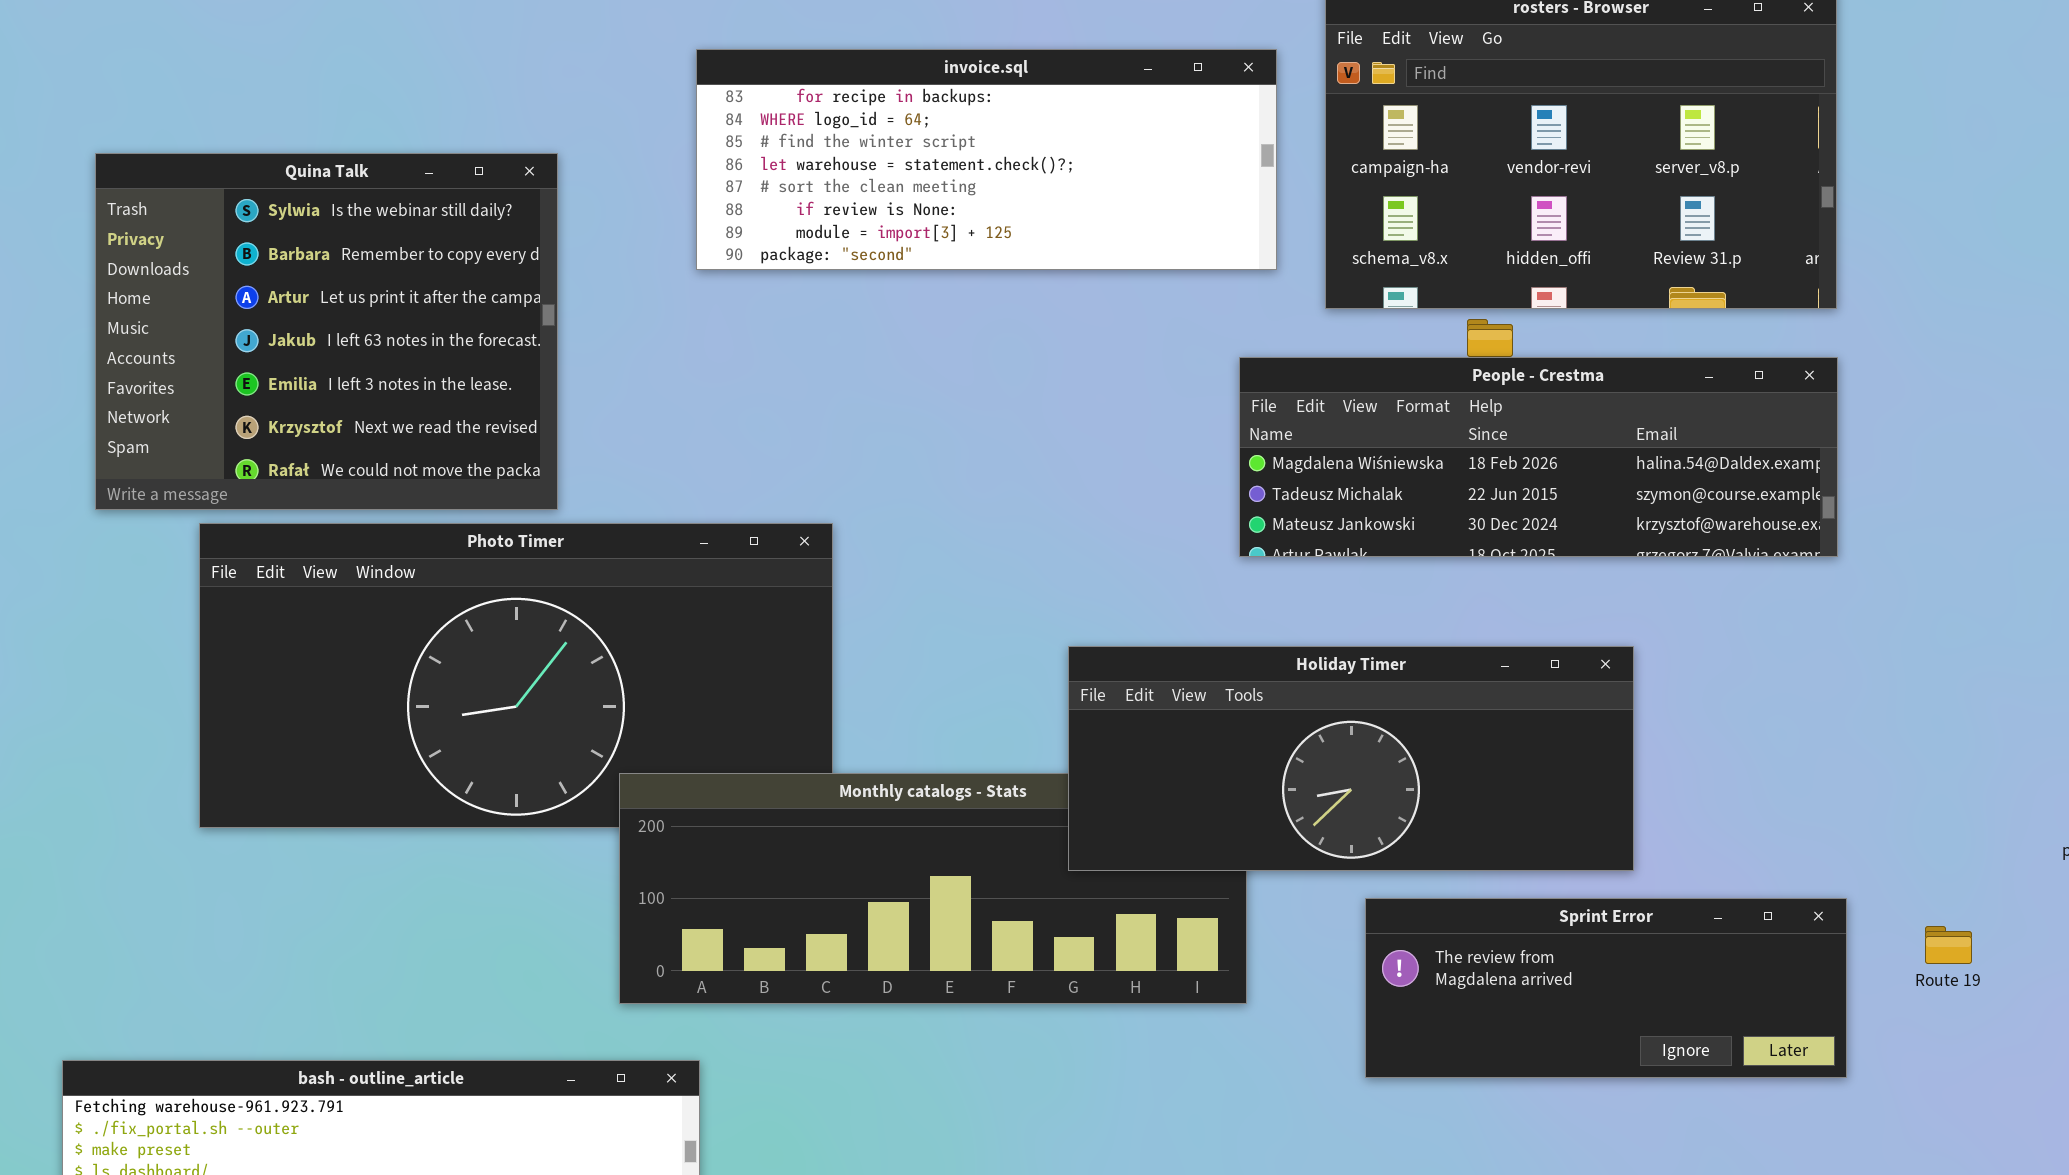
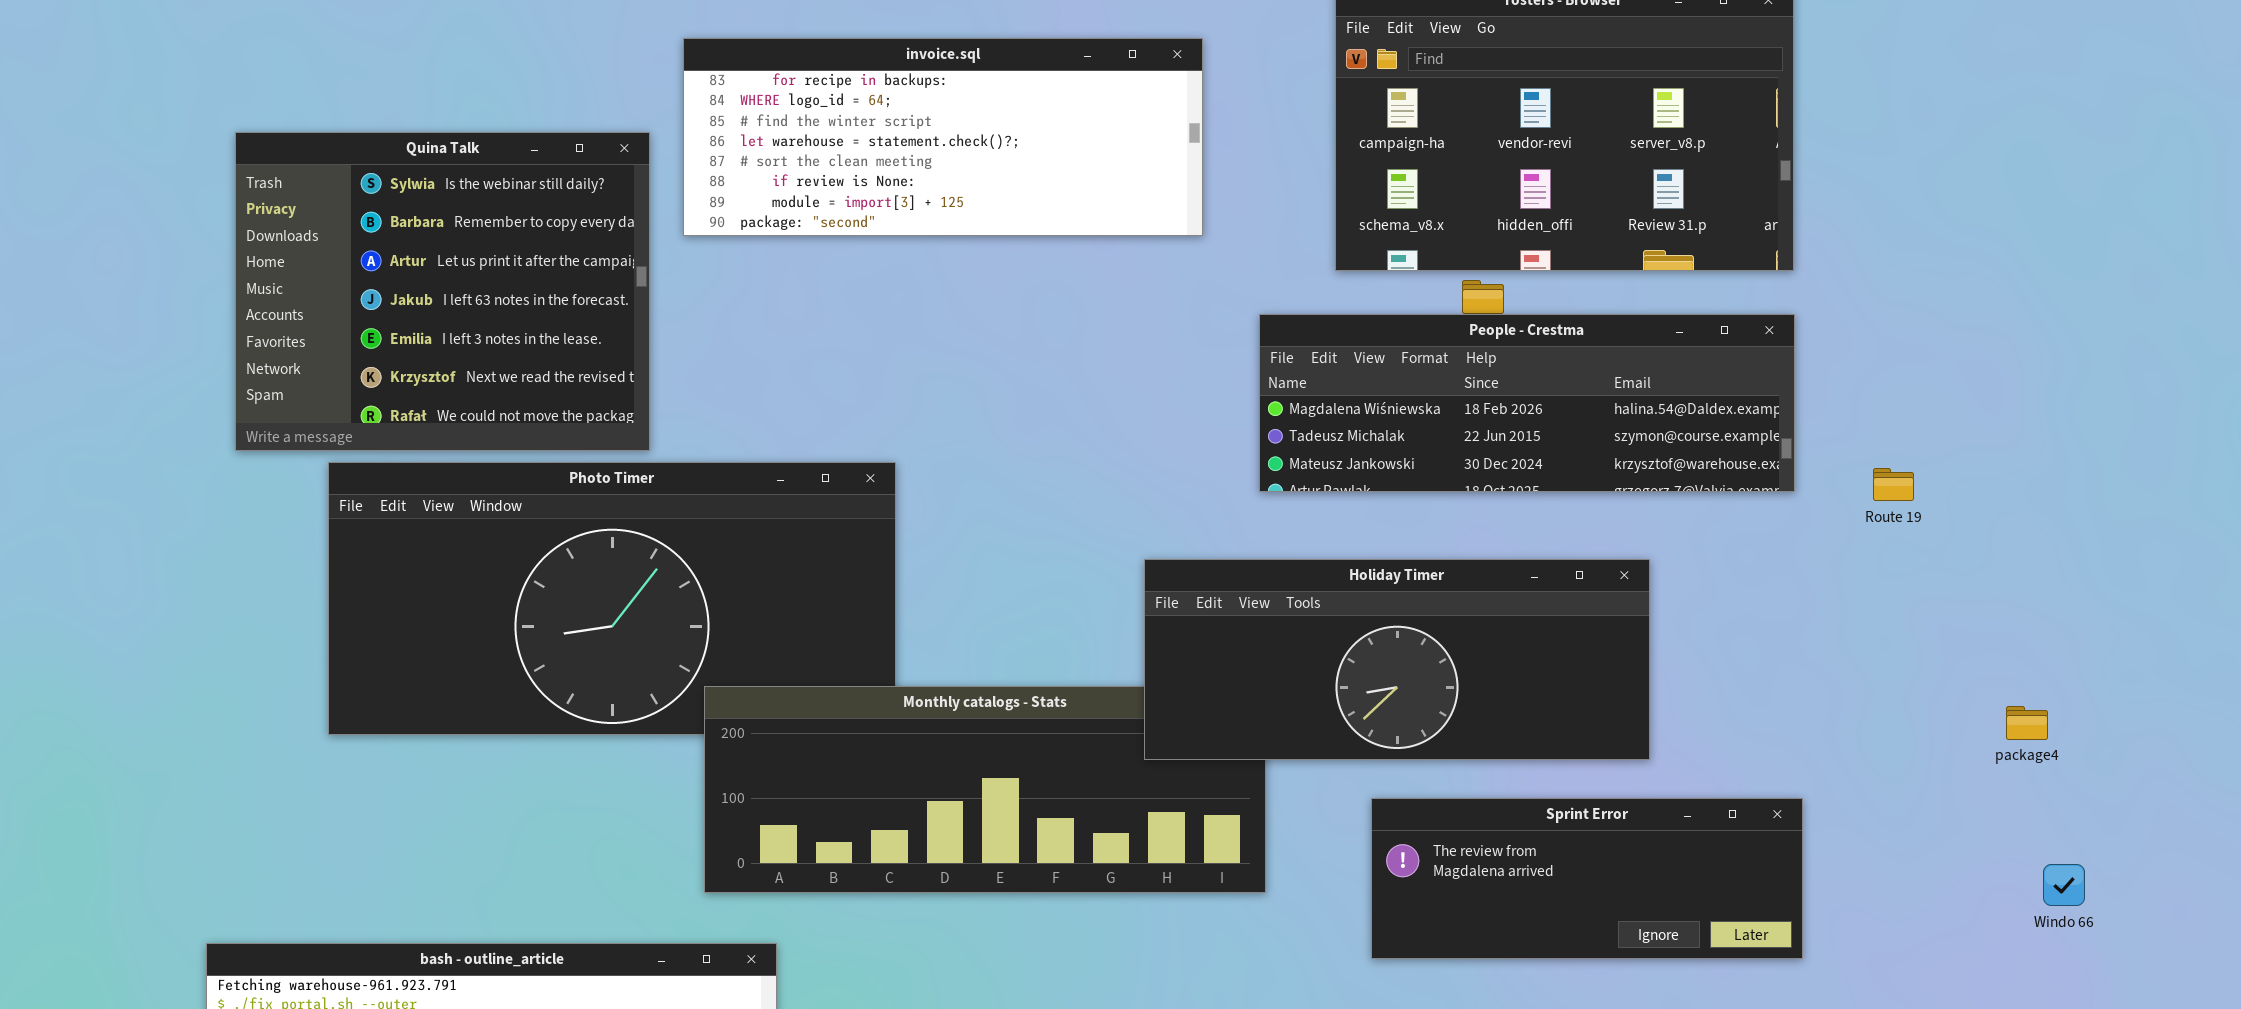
invoice.sql: [696,49,1277,270] -> [683,38,1203,236], moved
Holiday Timer: [1068,646,1634,871] -> [1144,559,1650,760], moved
Route 19: [1925,926,1972,964] -> [1873,468,1914,501], moved

